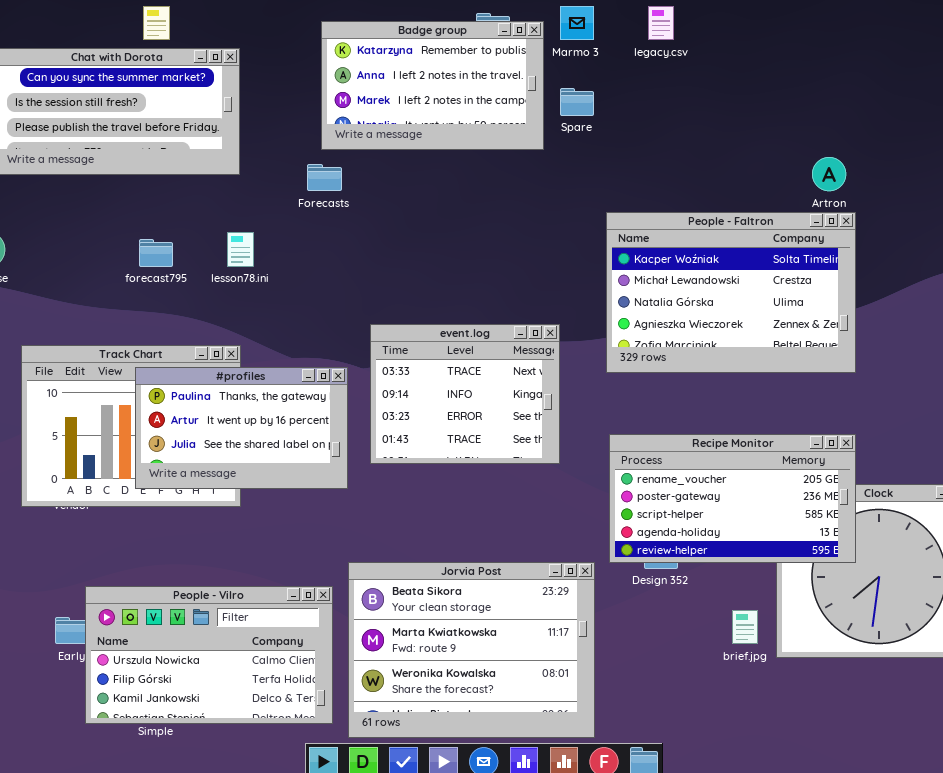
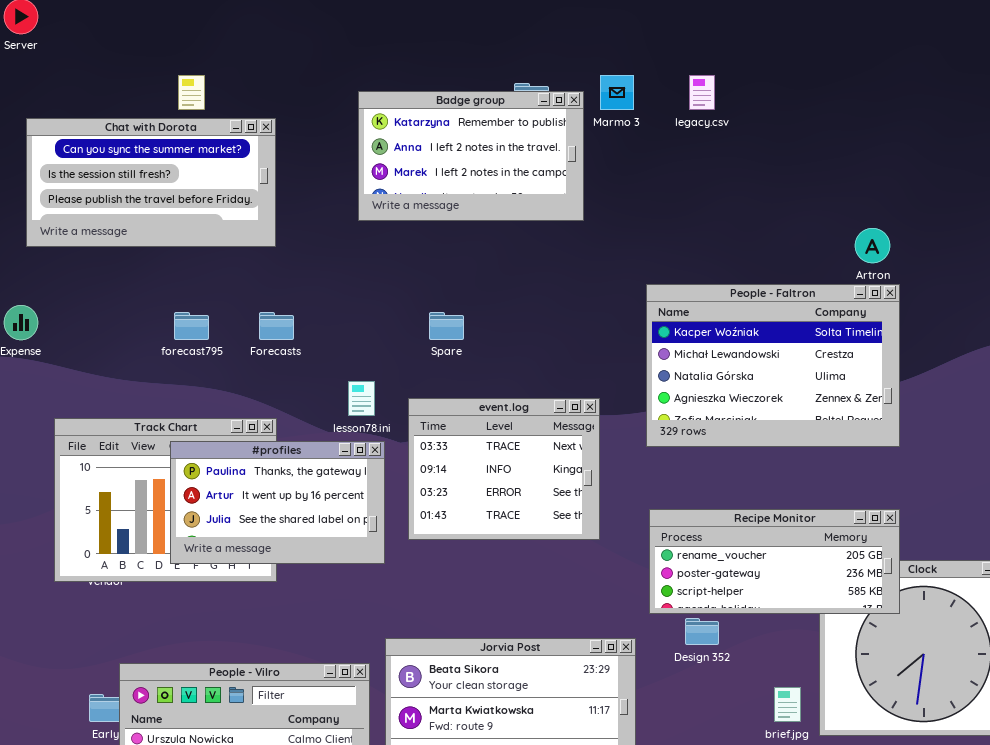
Spare: [560,88,594,116] -> [429,312,464,340], moved
Forecasts: [307,164,342,191] -> [259,312,294,340], moved
lesson78.ini: [227,232,254,267] -> [348,381,375,416], moved
Recipe Monitor: [609,434,856,563] -> [649,509,900,614], resized

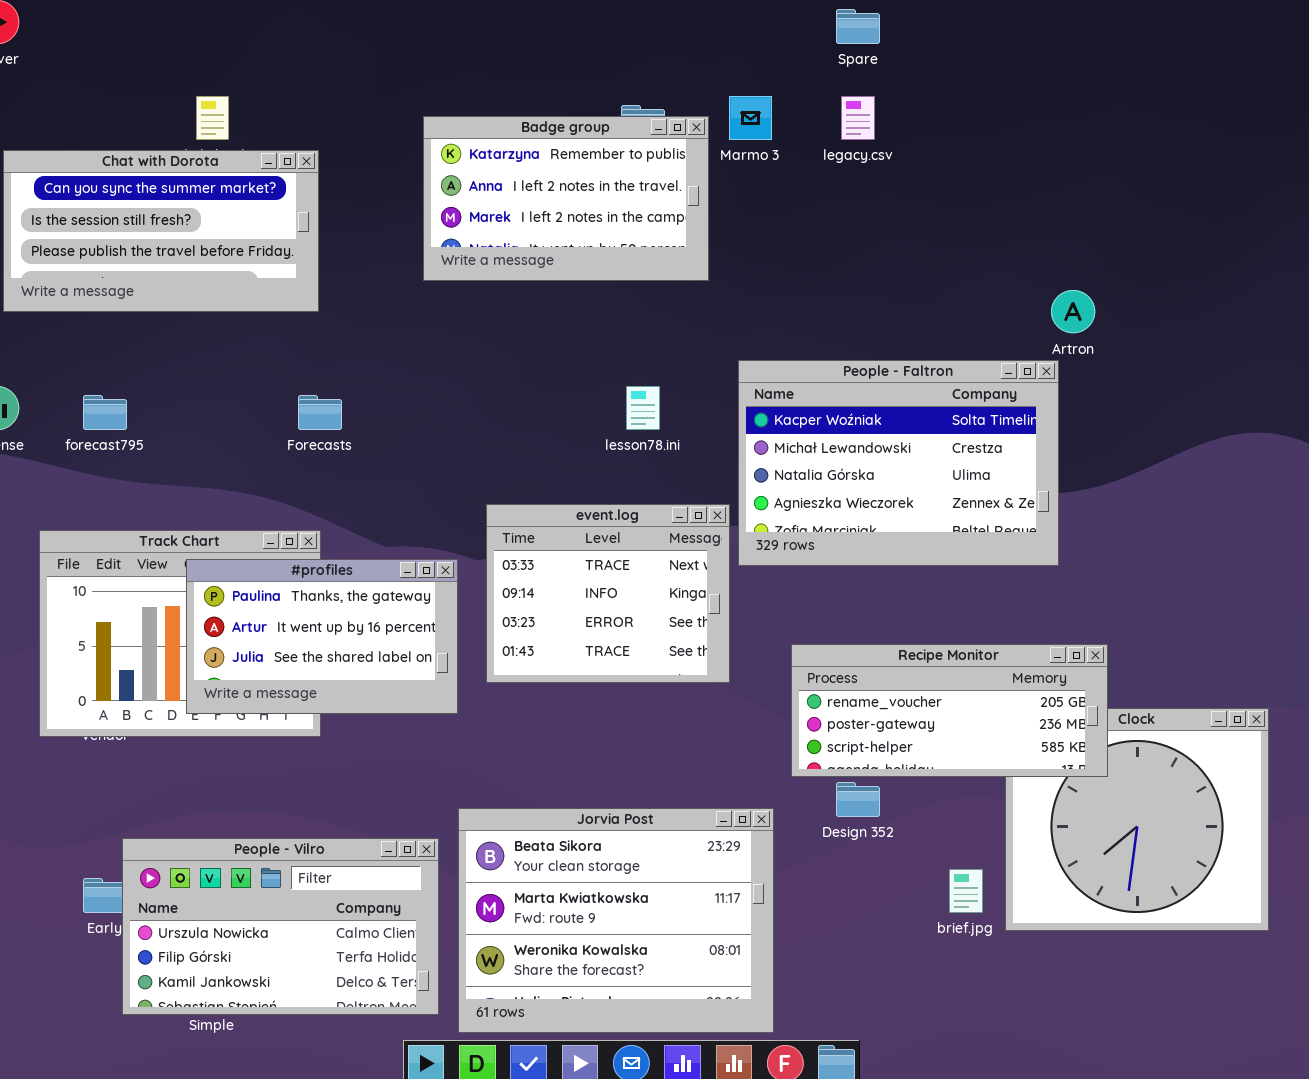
People - Faltron: [646,284,900,447] -> [738,360,1059,566], moved
forecast795: [174,312,209,340] -> [83,395,127,430], moved
Spare: [429,312,464,340] -> [836,9,880,44], moved
lesson78.ini: [348,381,375,416] -> [626,386,660,430], moved

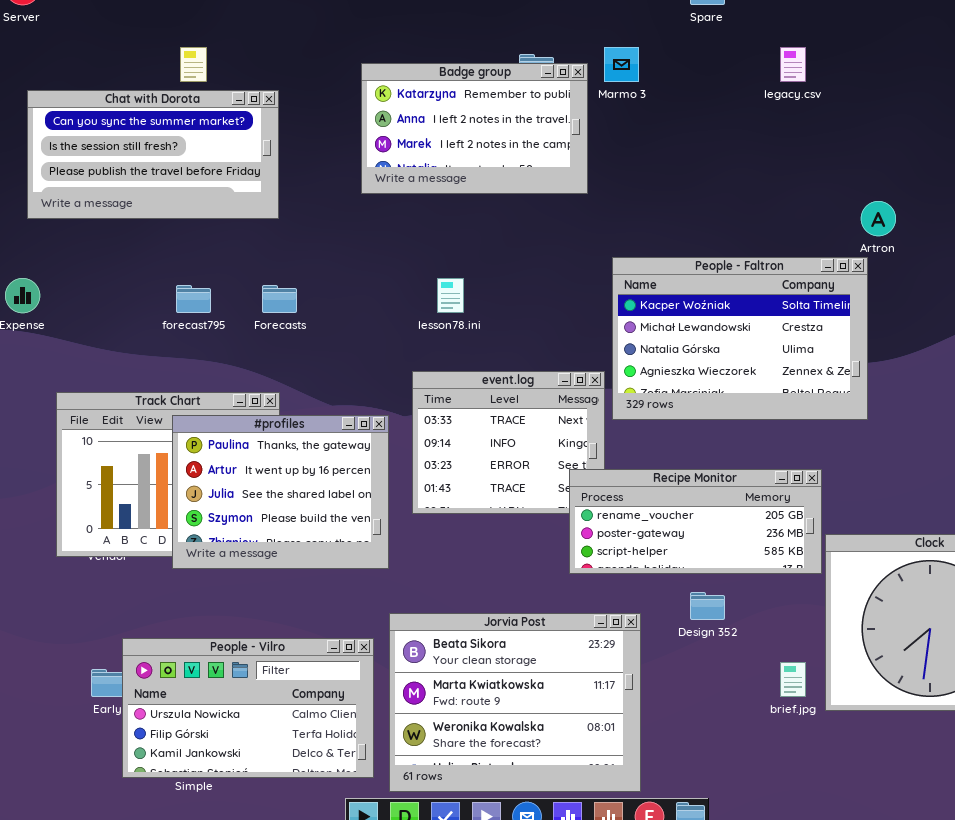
legacy.csv: [841,96,875,140] -> [780,47,806,82], moved
lesson78.ini: [626,386,660,430] -> [437,278,464,313], moved
forecast795: [83,395,127,430] -> [176,285,211,313], moved
#profiles: [186,559,458,714] -> [172,415,389,569], resized
Recipe Monitor: [791,644,1108,777] -> [569,469,822,574], moved

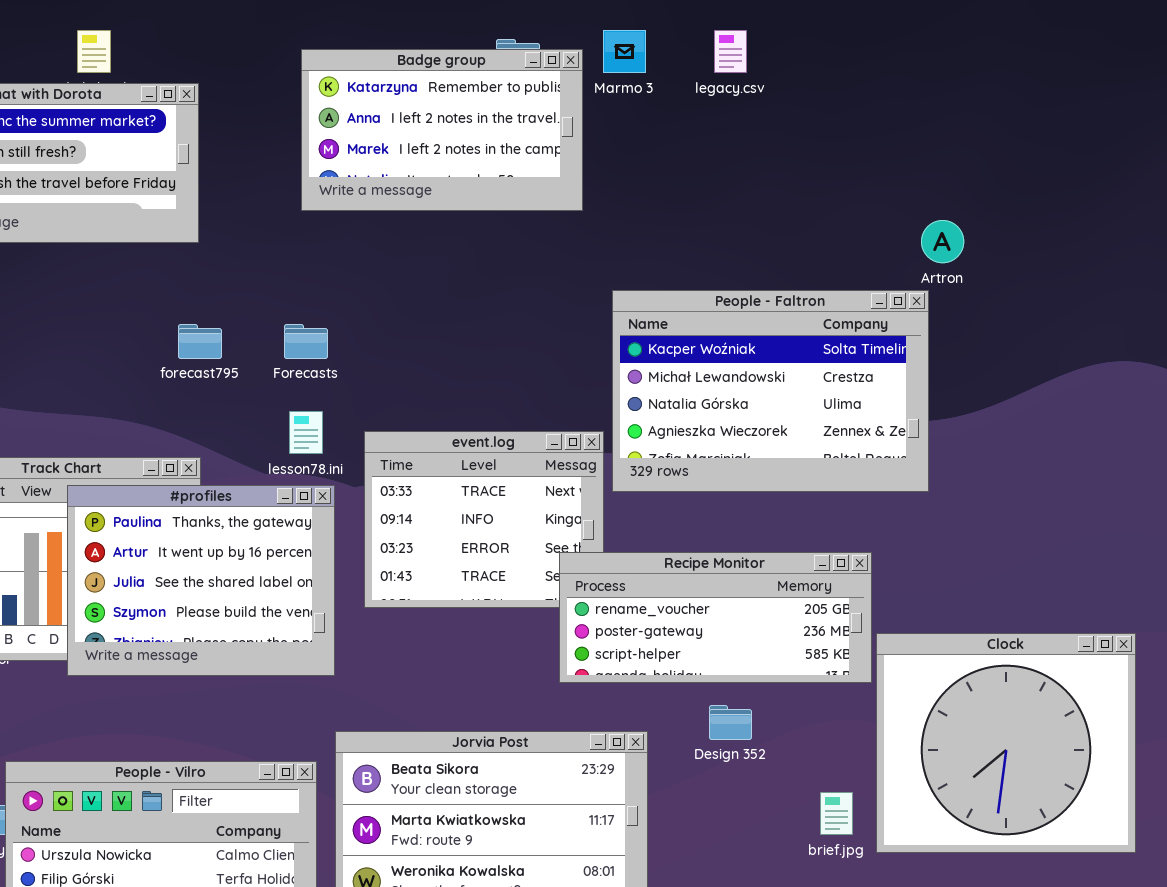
legacy.csv: [780,47,806,82] -> [714,30,747,73], moved
lesson78.ini: [437,278,464,313] -> [289,411,323,454], moved
forecast795: [176,285,211,313] -> [178,324,222,359], moved
Forecasts: [262,285,297,313] -> [284,324,328,359], moved

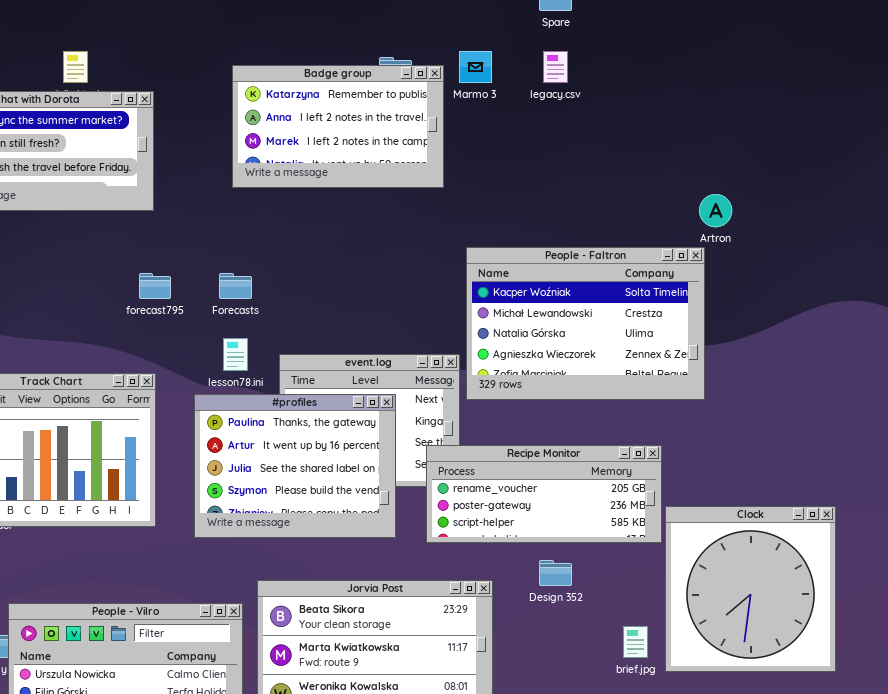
#profiles: [67,485,335,676] -> [194,394,396,538], moved
Clock: [876,633,1136,853] -> [665,506,836,672], resized

